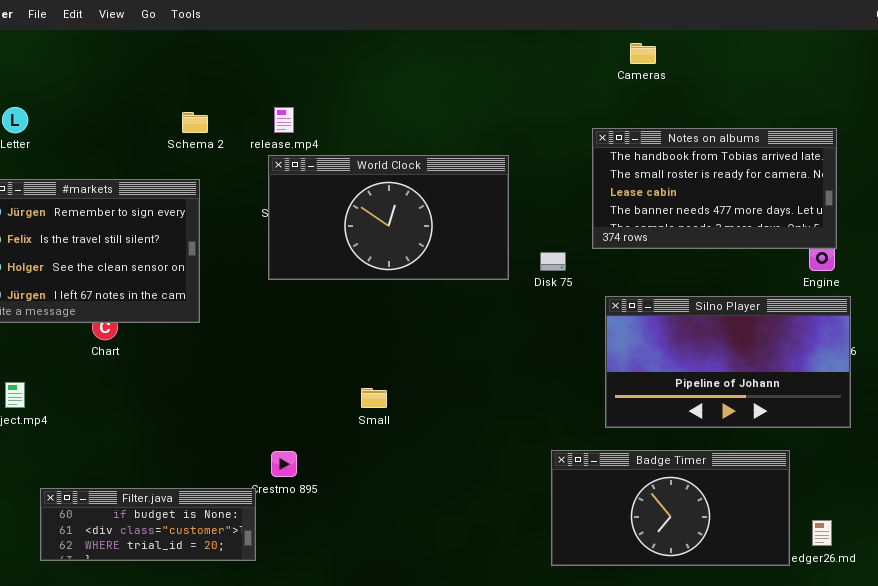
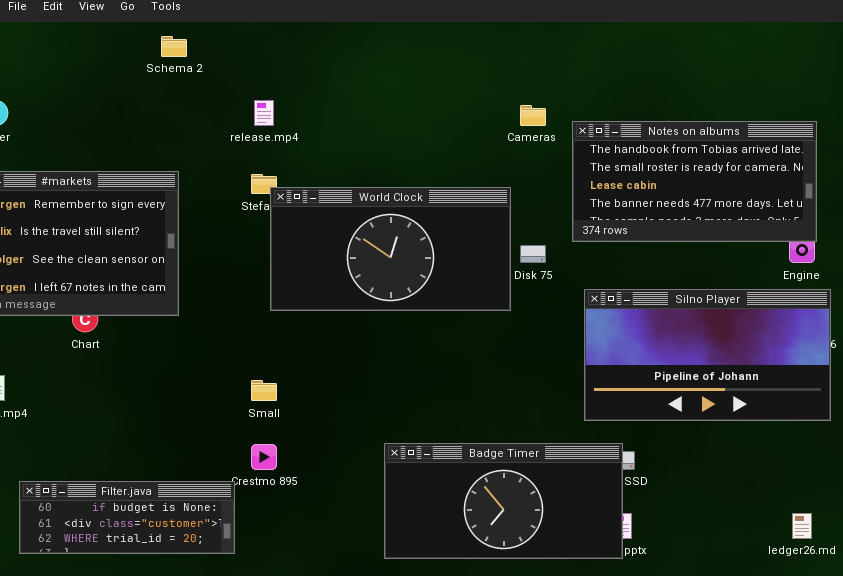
Cameras: [630,43,656,64] -> [520,105,546,126], moved
Schema 2: [182,112,208,133] -> [161,36,187,57], moved
World Clock: [268,155,509,280] -> [270,187,511,311], moved
Small: [361,388,387,408] -> [251,380,277,401], moved
Badge Timer: [551,450,790,566] -> [384,443,623,559], moved

